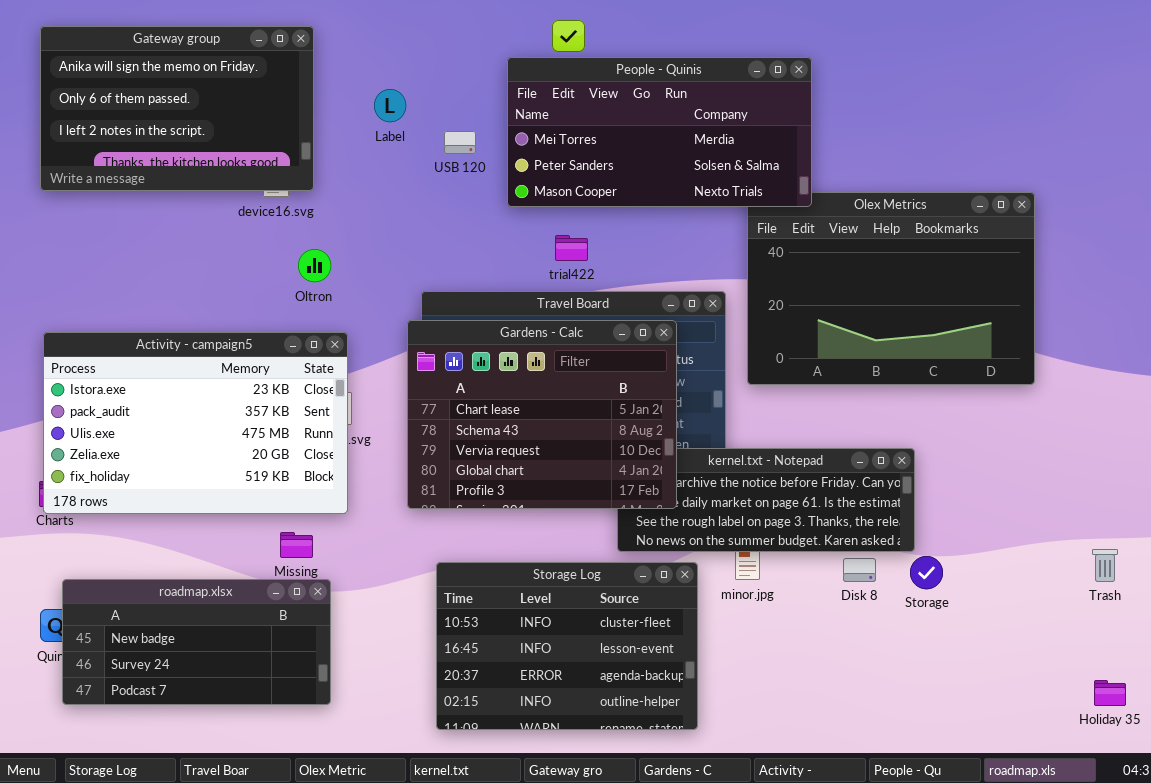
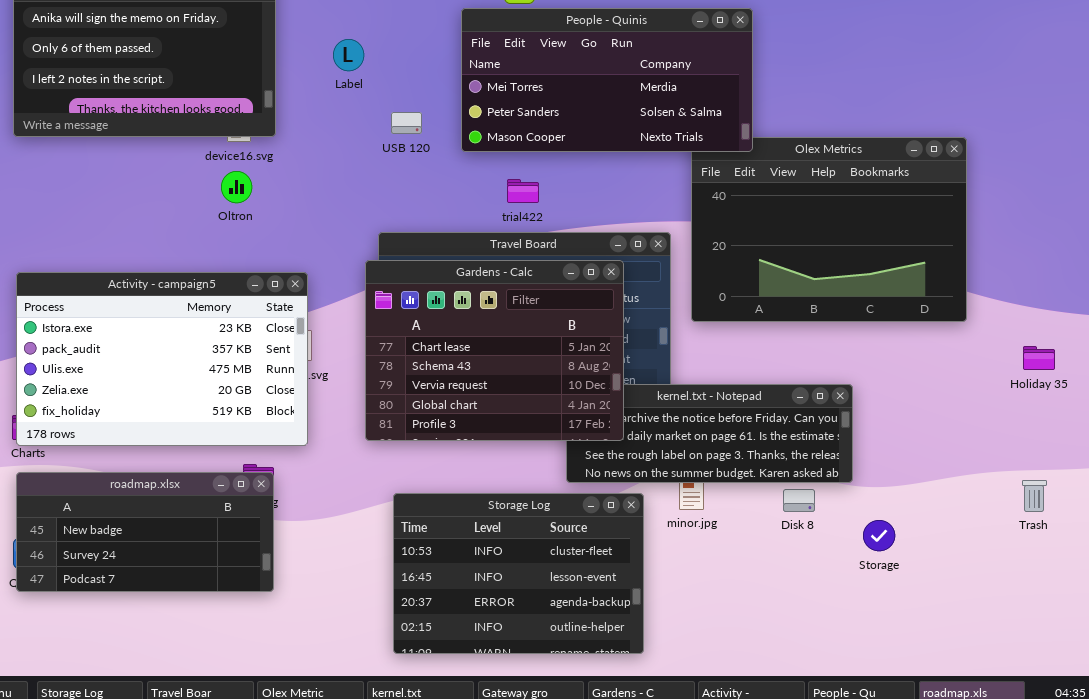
USB 120: [444,131,476,154] -> [391,112,422,134], moved
Oltron: [298,249,331,282] -> [221,171,252,203], moved
Storage: [910,556,943,589] -> [863,520,895,551], moved
roadmap.xlsx: [62,579,331,705] -> [16,472,274,592], moved
Holiday 35: [1094,680,1126,706] -> [1023,346,1055,370], moved

